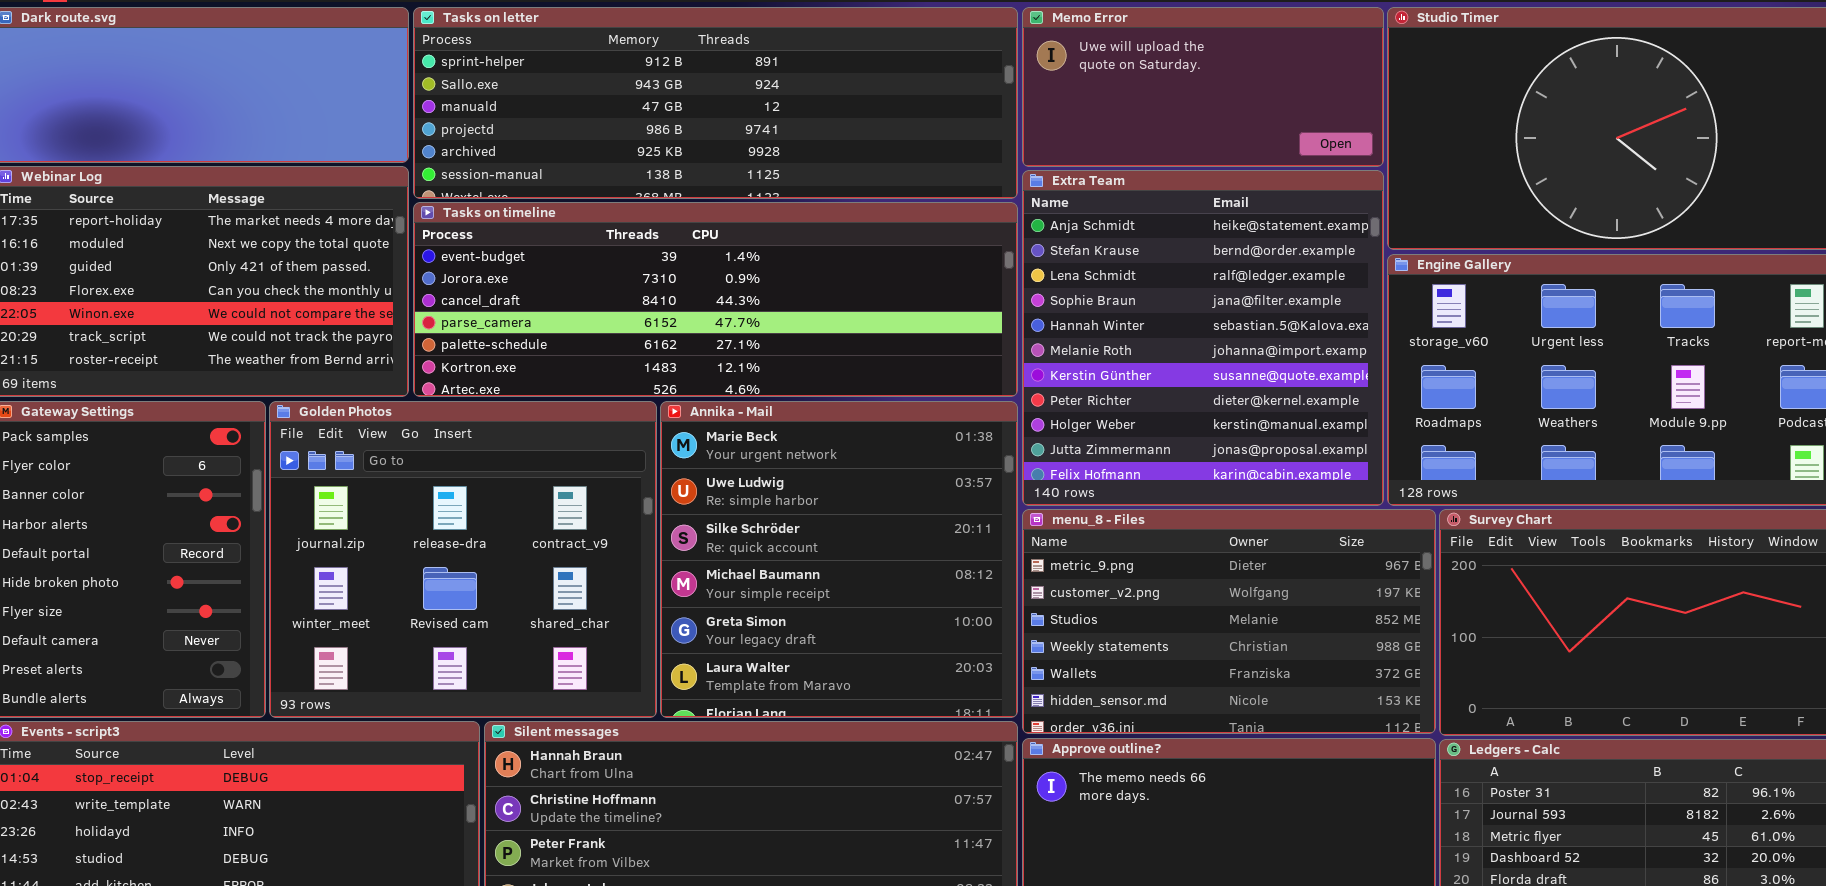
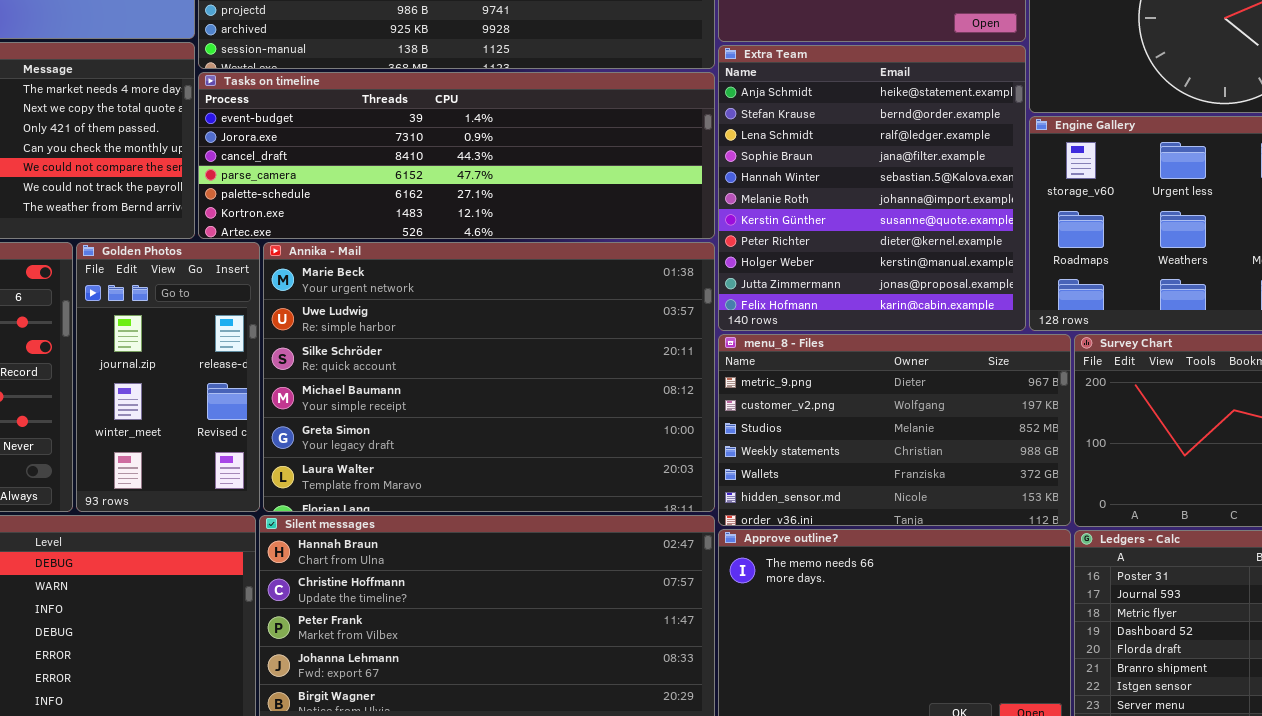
Golden Photos: [269,401,657,718] -> [76,242,260,512], resized
Annika - Mail: [660,401,1018,718] -> [263,242,715,512], resized

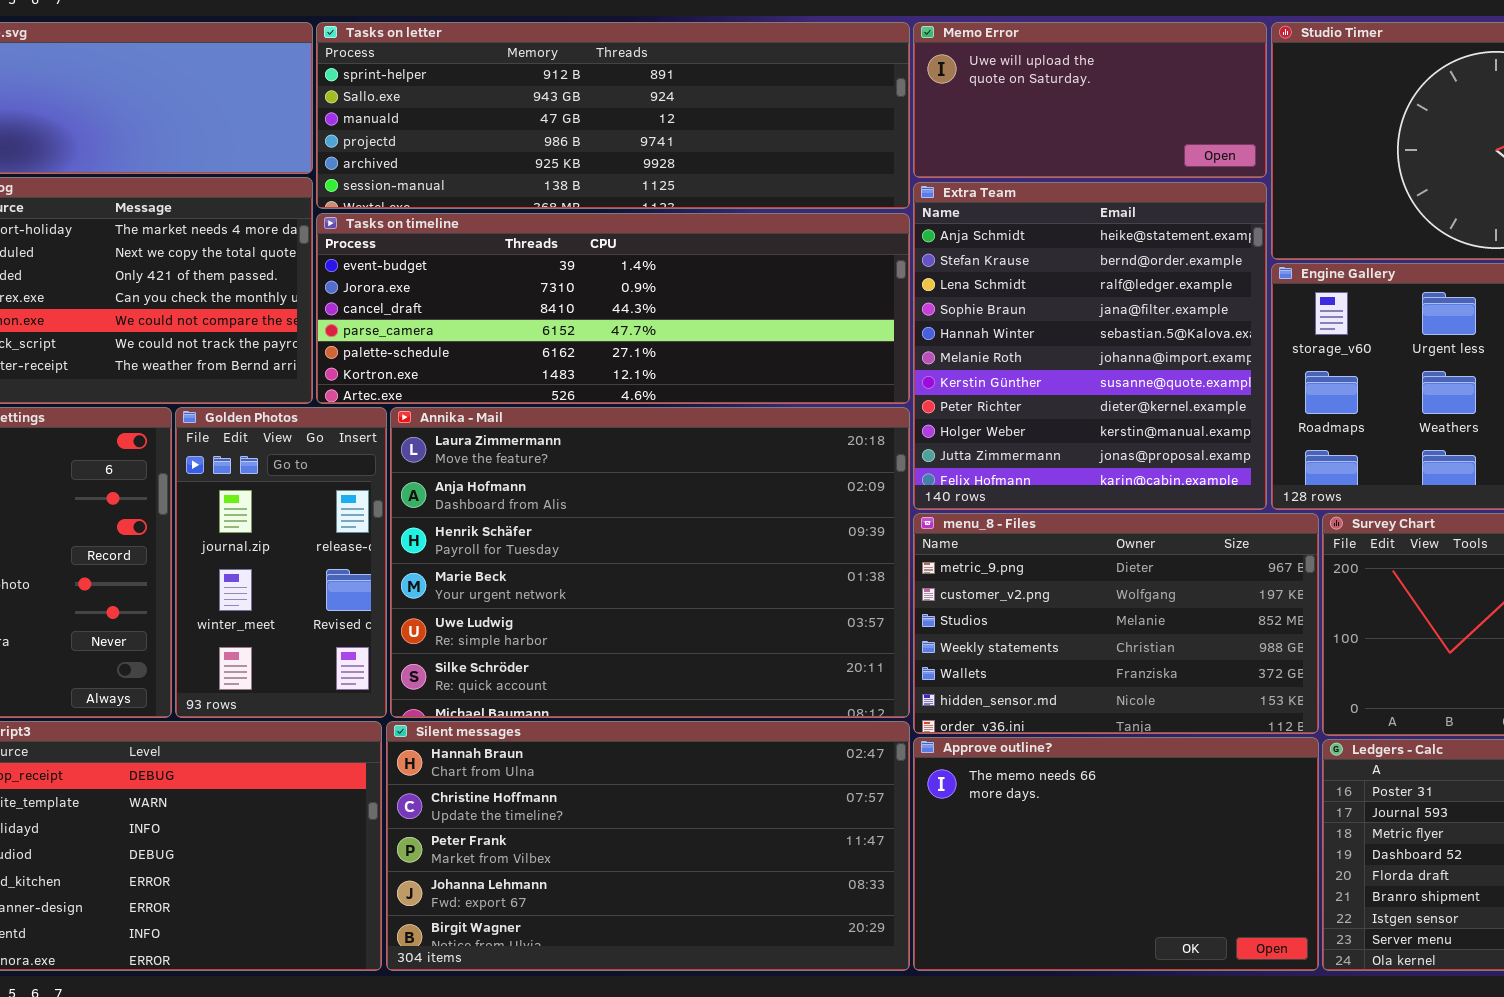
Annika - Mail: [263,242,715,512] -> [390,407,910,718], scrolled up 3 rows

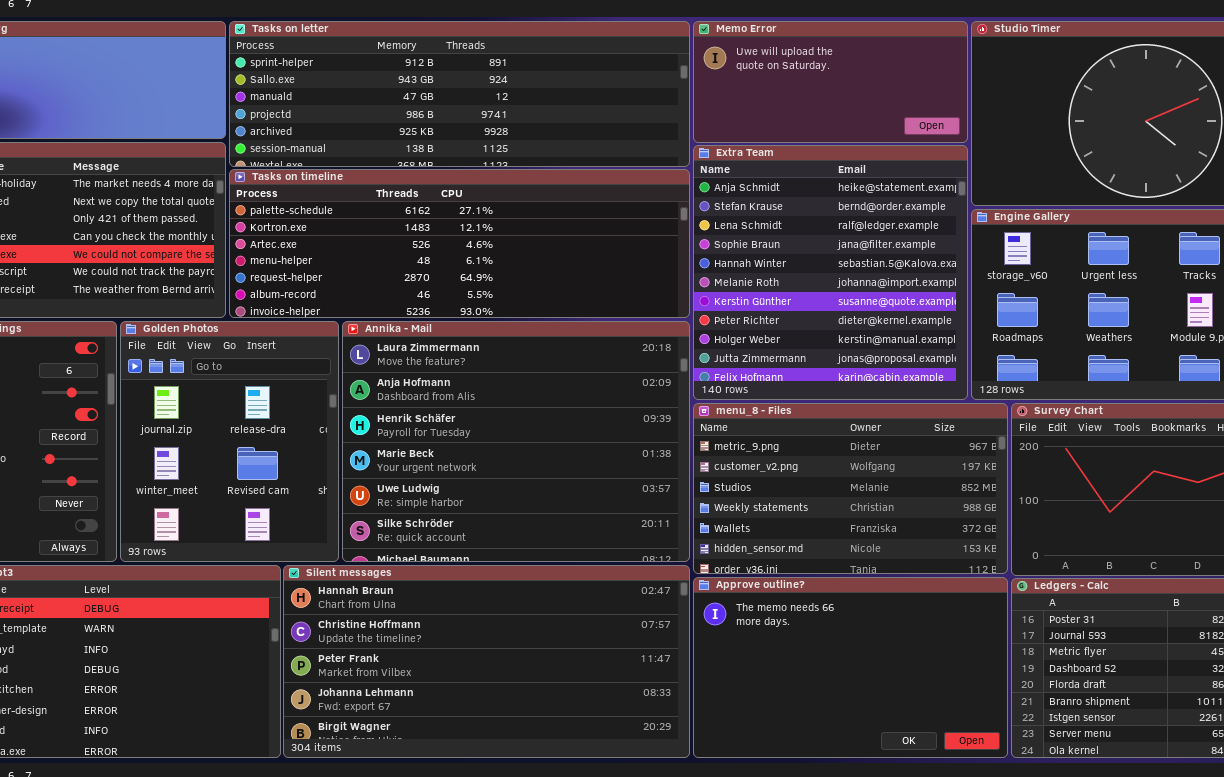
Tasks on timeline: [316,213,910,404] -> [229,169,690,318], scrolled down 4 rows
Golden Photos: [175,407,387,718] -> [120,321,339,562], resized
Annika - Mail: [390,407,910,718] -> [342,321,690,562], resized

